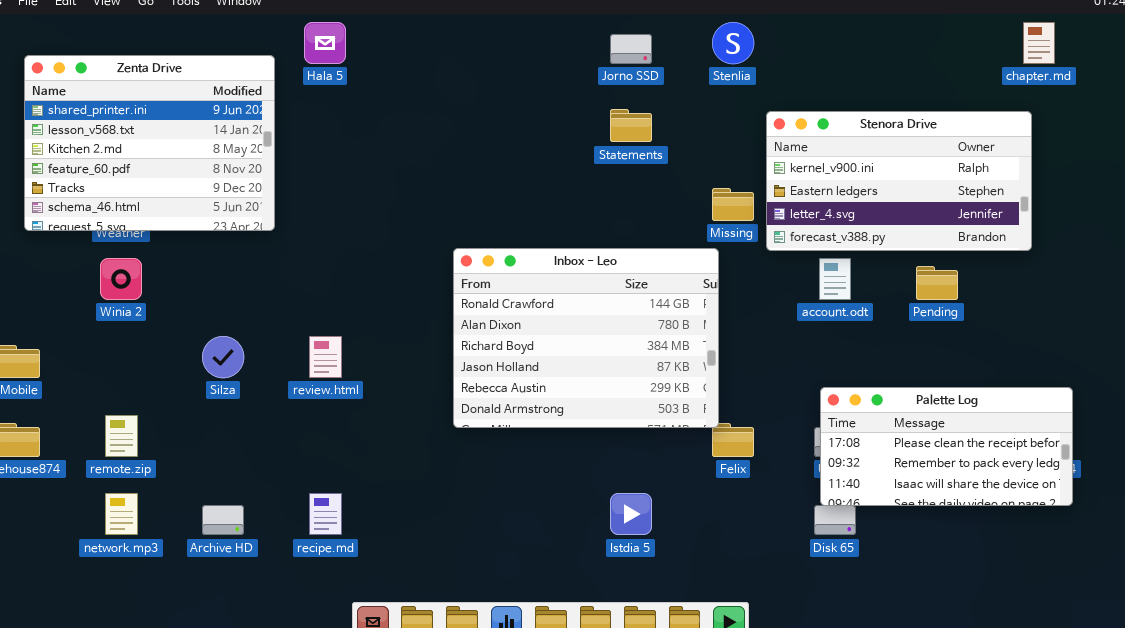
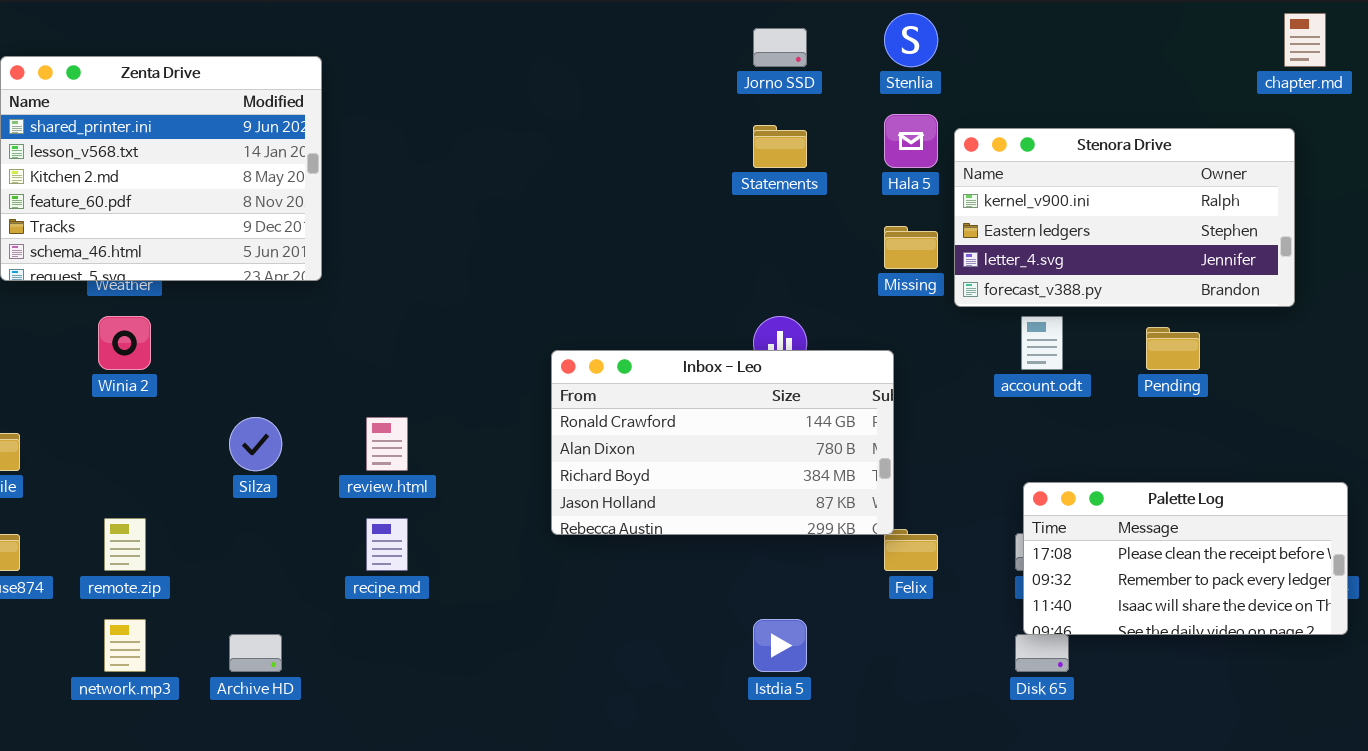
Hala 5: [304,22,346,64] -> [884,114,938,168], moved
Inbox - Leo: [453,248,719,428] -> [551,350,894,535], resized
recipe.md: [309,493,342,535] -> [366,518,408,571], moved

